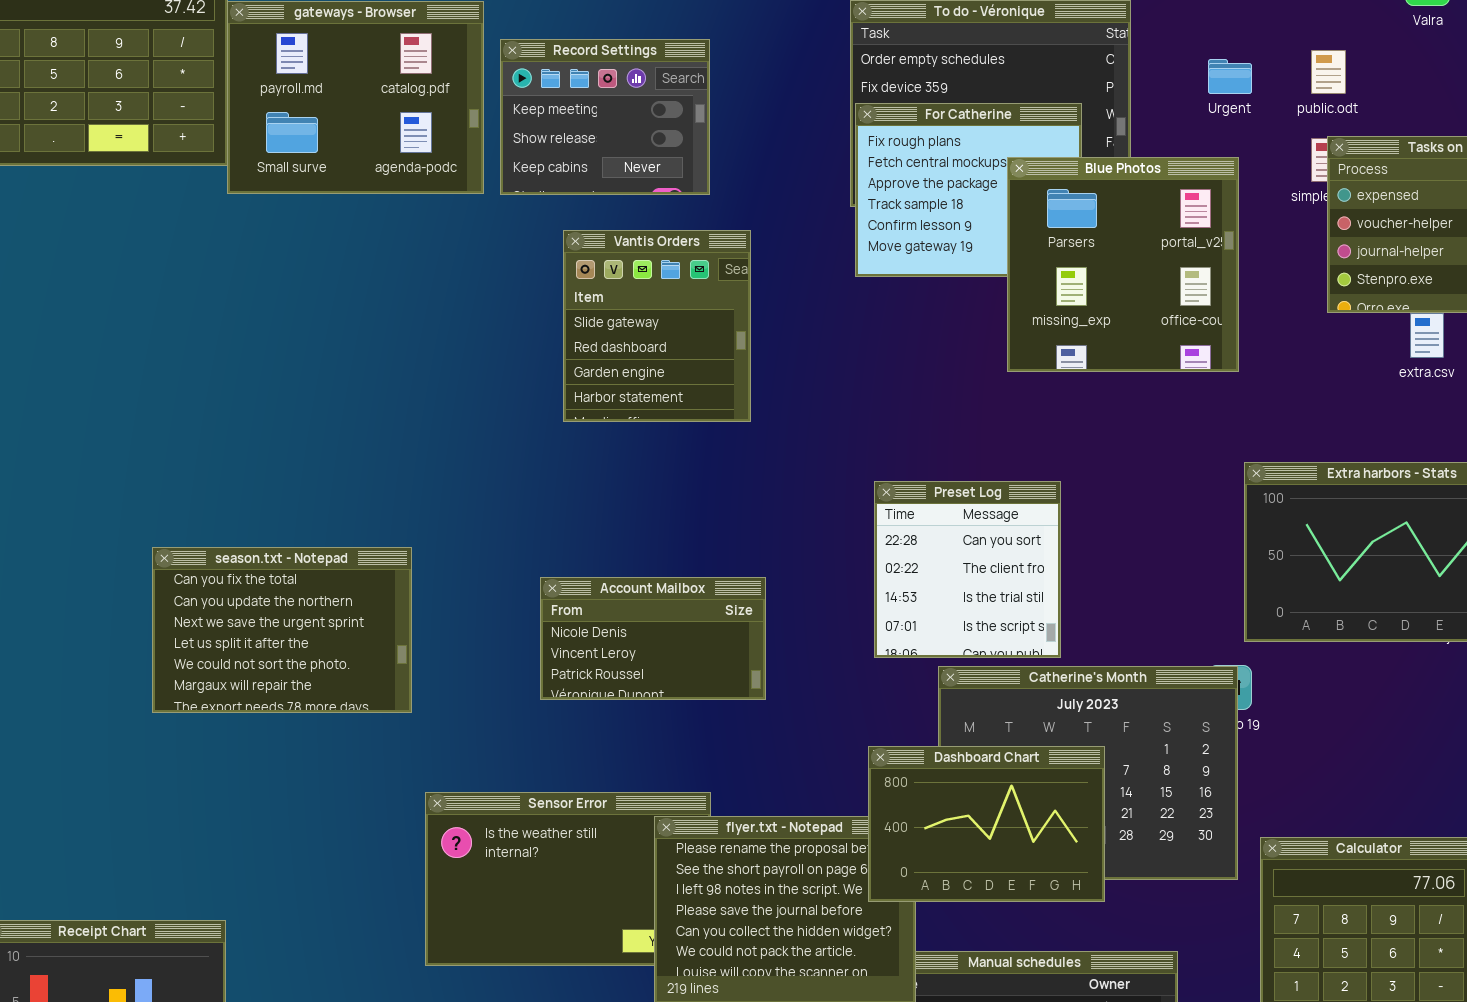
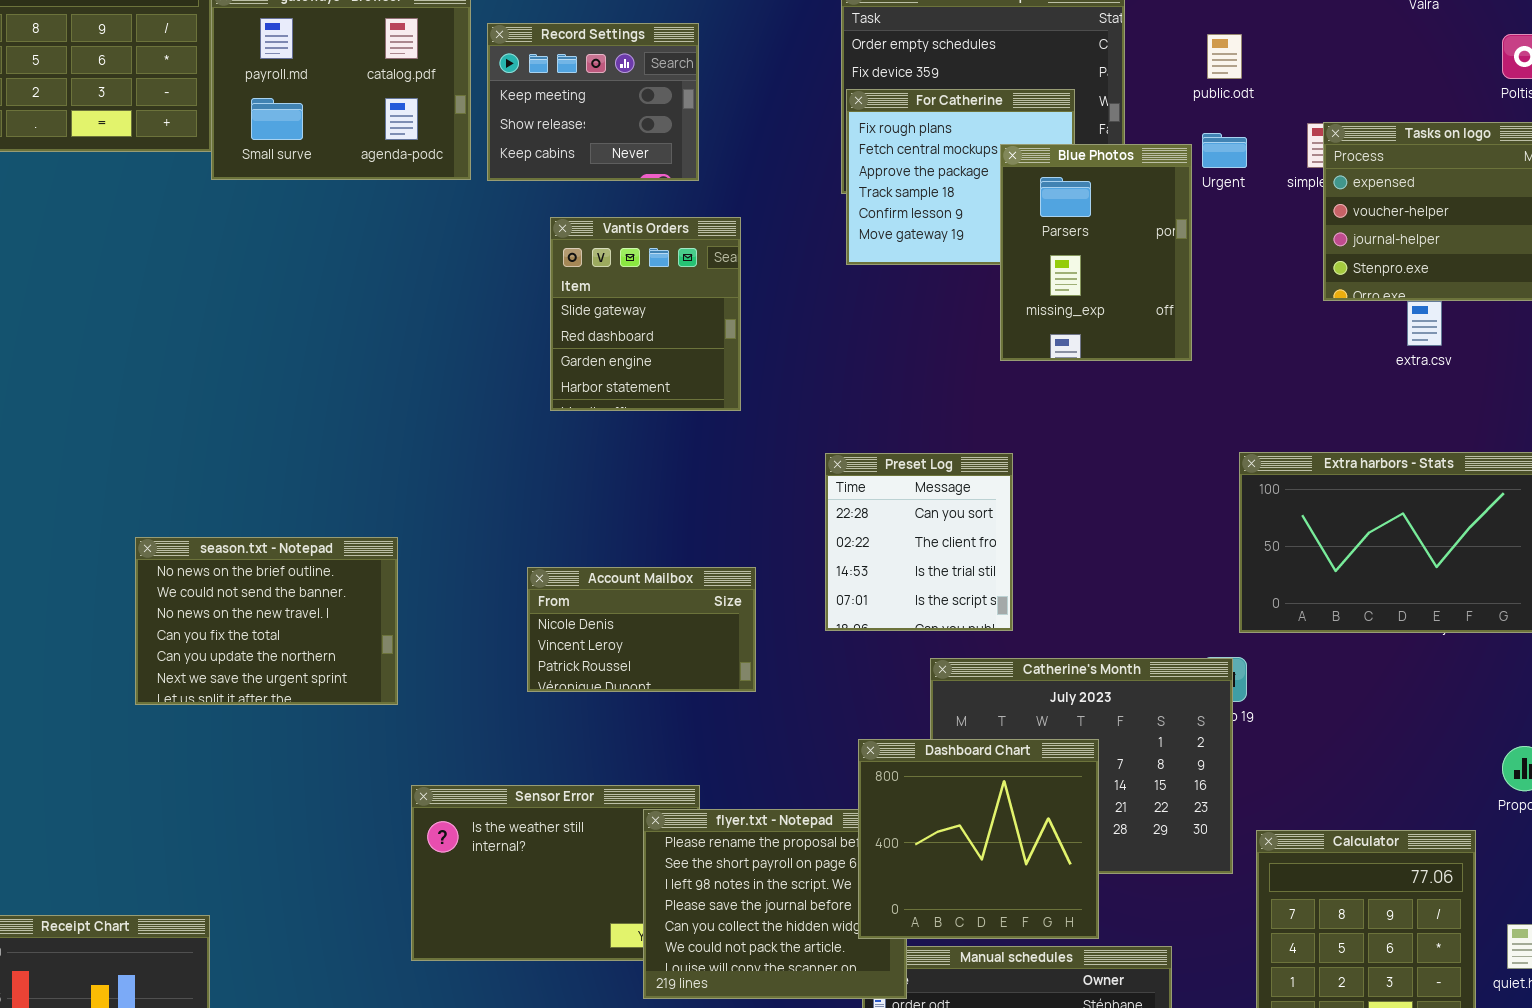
public.odt: [1311,50,1346,94] -> [1207,34,1242,79], moved
Urgent: [1208,59,1252,94] -> [1202,133,1247,168], moved
Blue Photos: [1007,157,1239,372] -> [1000,144,1192,361], resized
Preset Log: [874,481,1061,658] -> [825,453,1013,631], moved
season.txt - Notepad: [152,547,412,713] -> [135,537,398,705], scrolled up 3 rows
Dashboard Chart: [868,746,1105,902] -> [858,739,1099,939], resized

